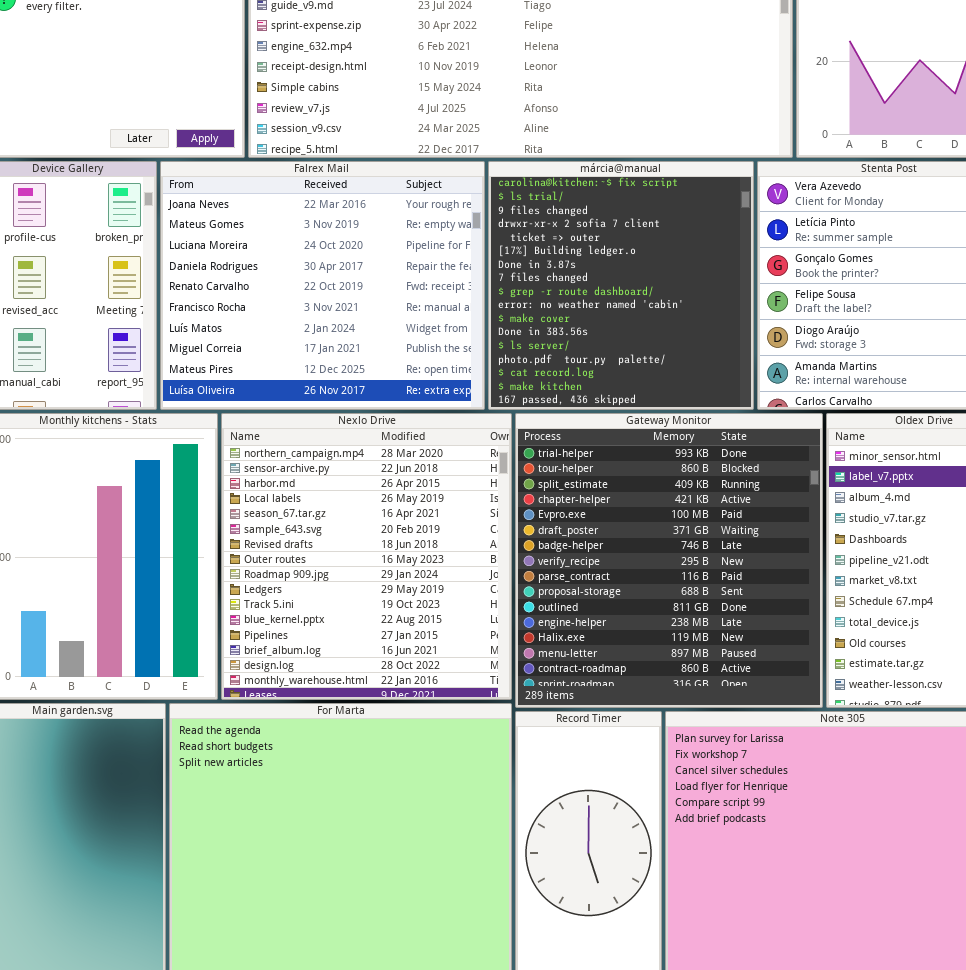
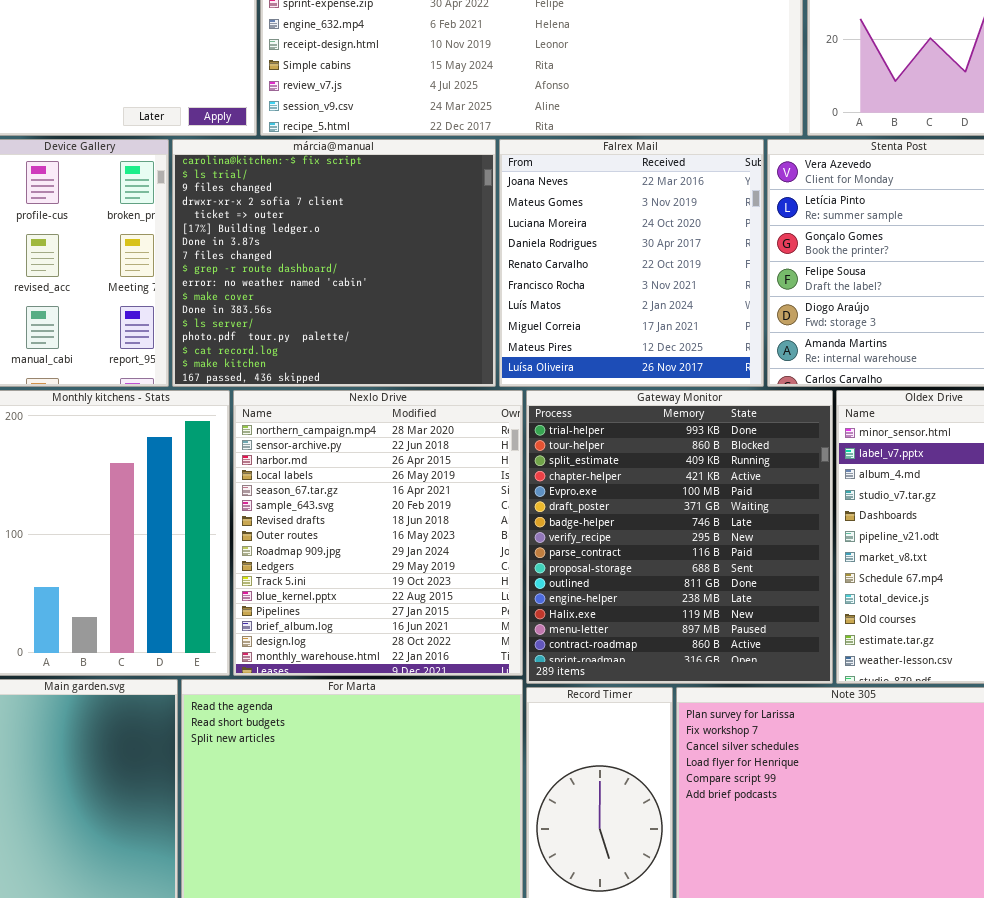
Falrex Mail: [160,161,485,410] -> [499,139,764,387], moved, resized
márcia@manual: [488,161,754,410] -> [172,139,496,387], moved, resized

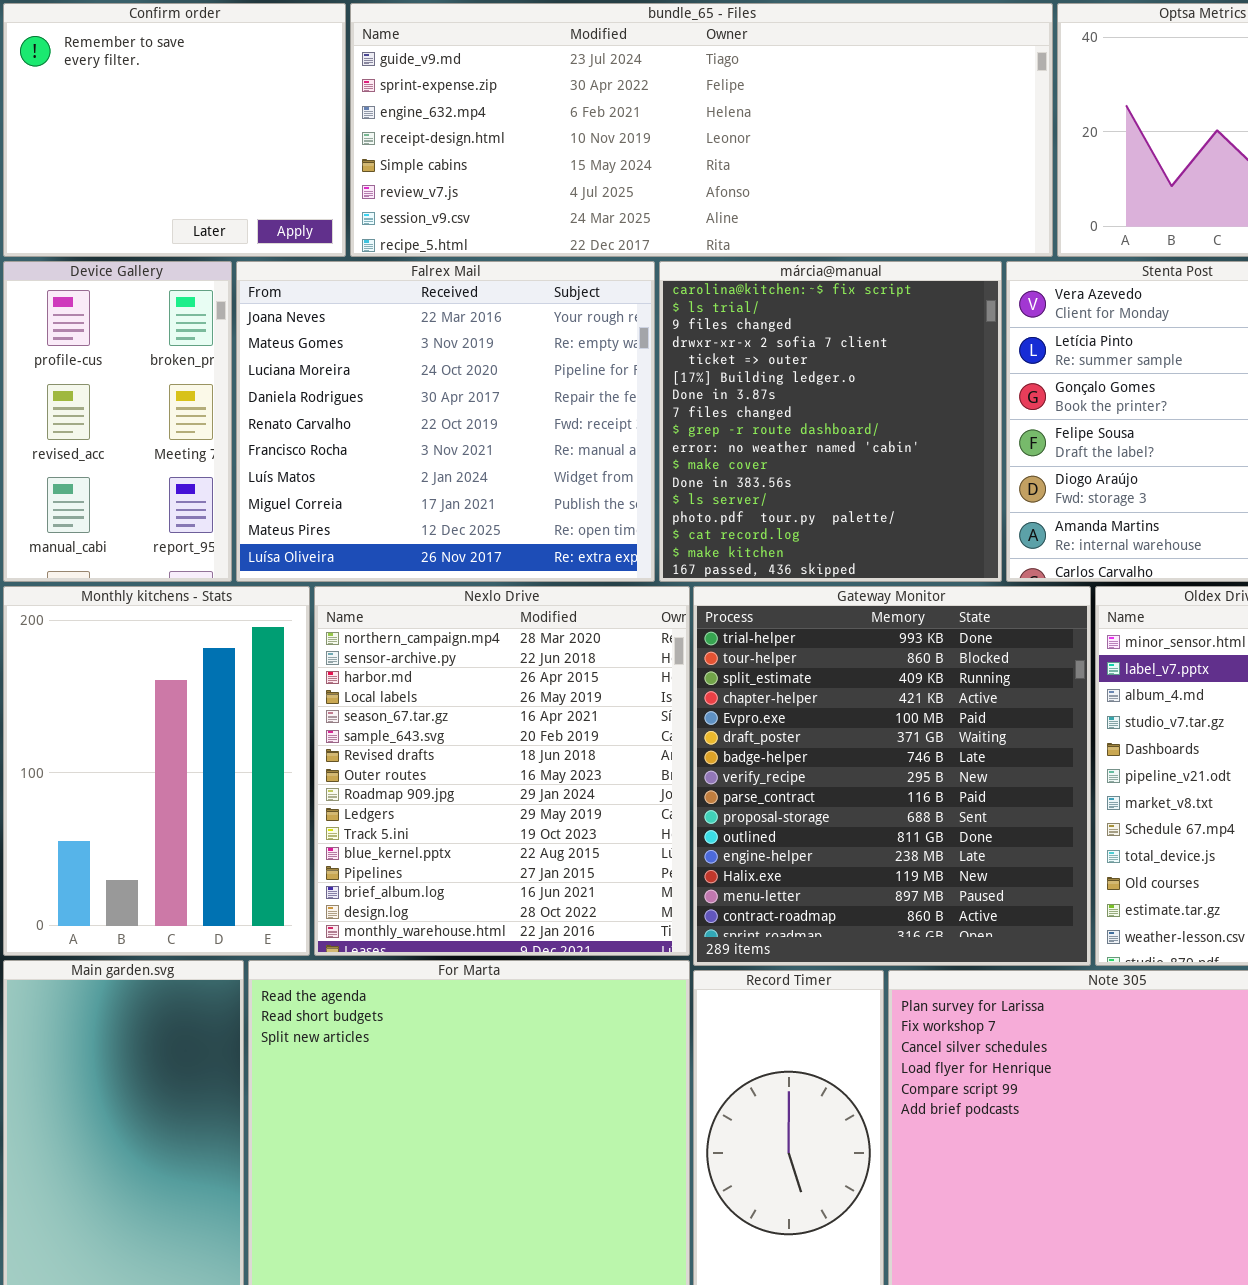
márcia@manual: [172,139,496,387] -> [659,261,1002,582], moved, resized
Falrex Mail: [499,139,764,387] -> [236,261,655,582], moved, resized

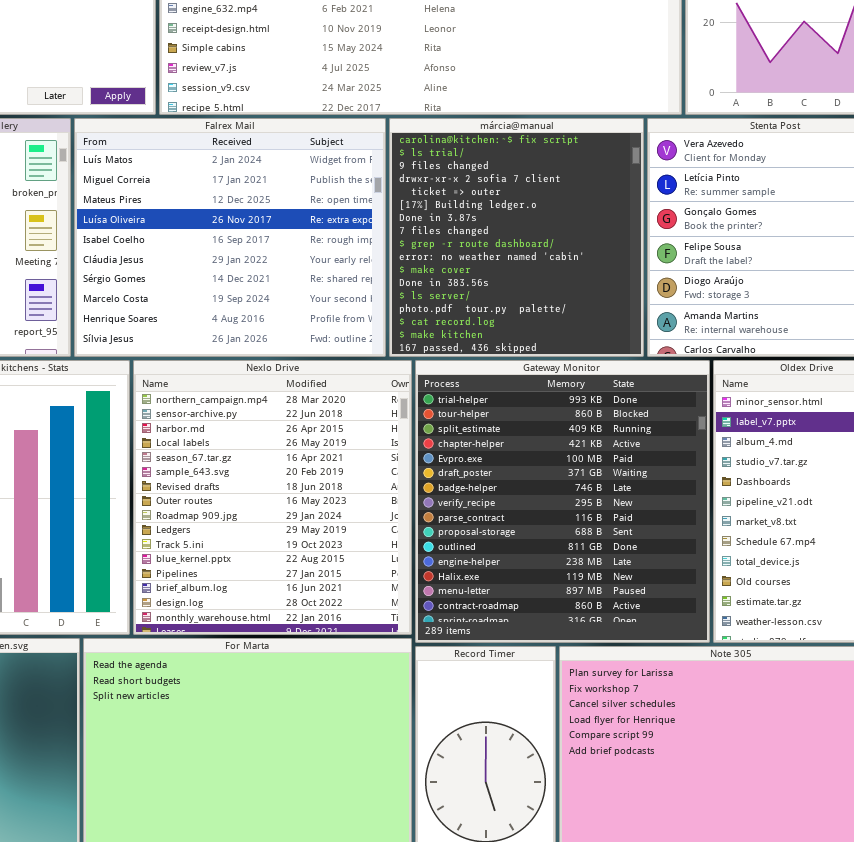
Falrex Mail: [236,261,655,582] -> [74,118,386,357], scrolled down 6 rows

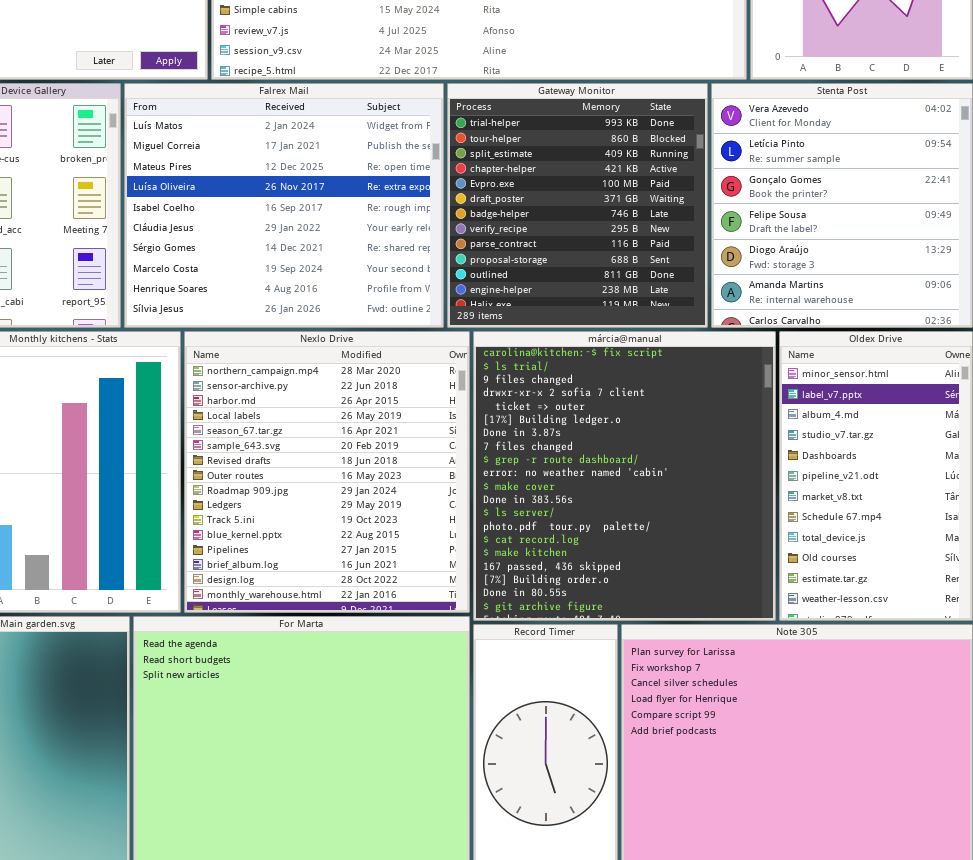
márcia@manual: [389,118,644,357] -> [473,331,776,621], moved, resized
Gateway Monitor: [415,360,710,643] -> [447,83,708,328], moved, resized

